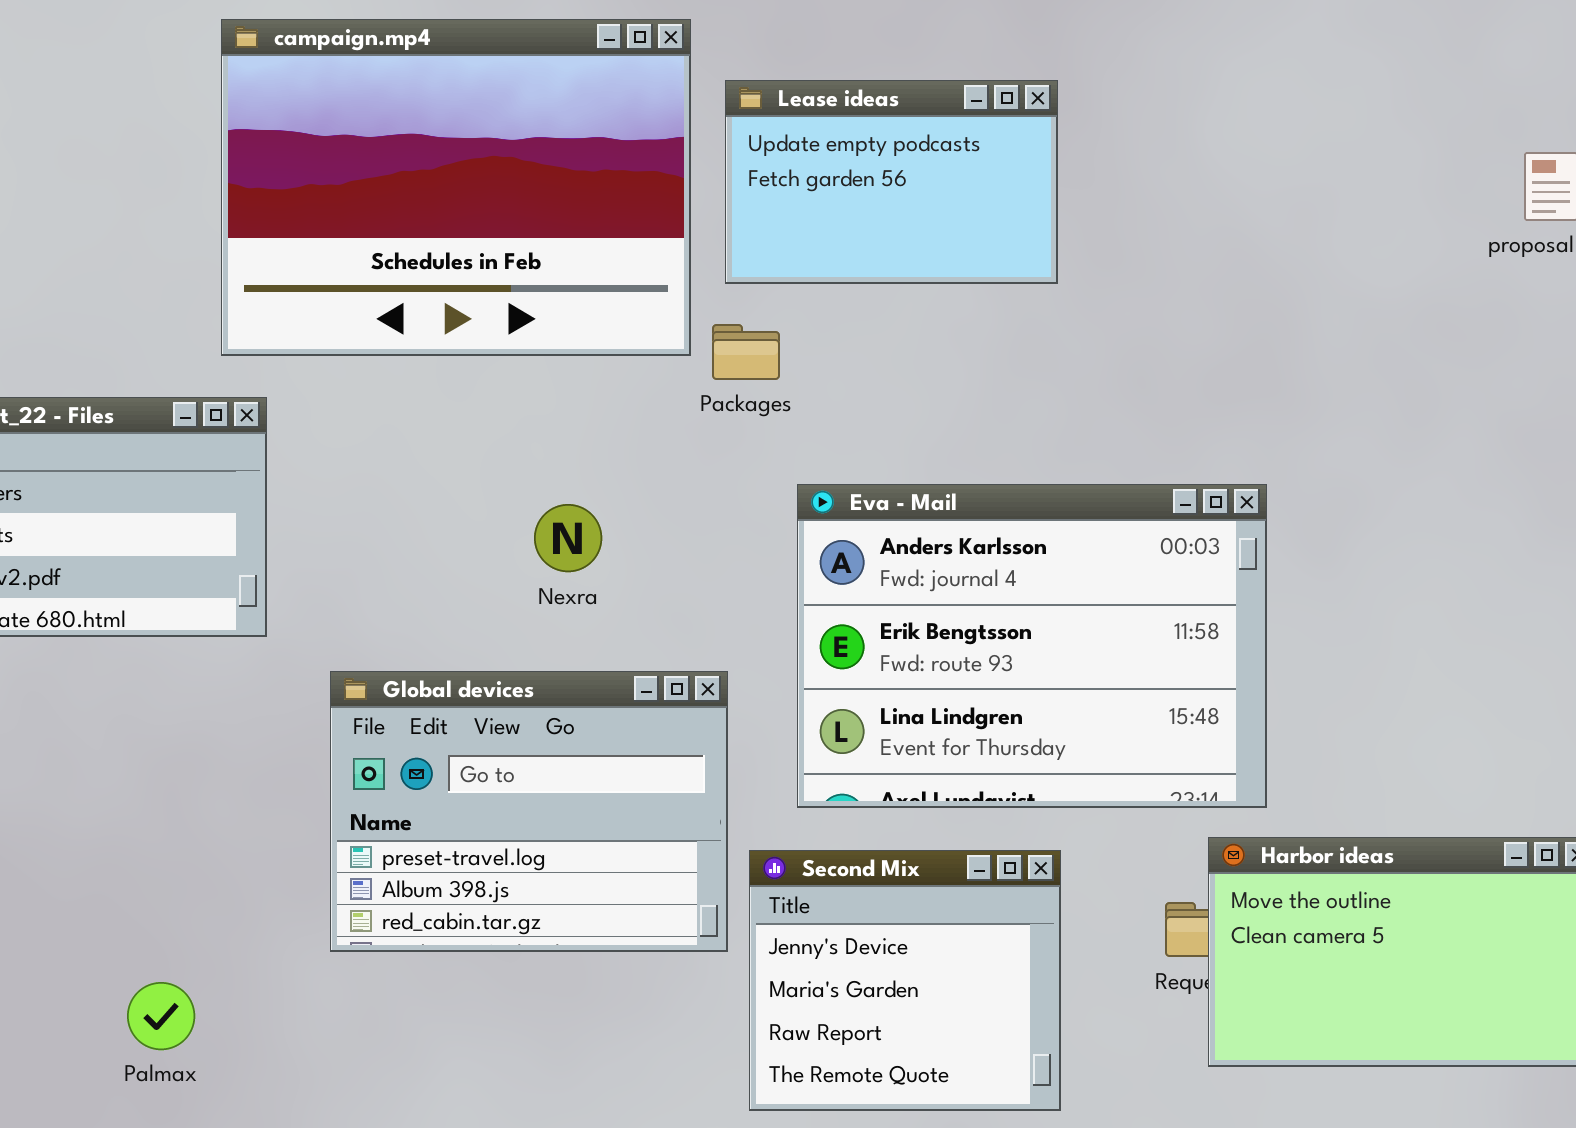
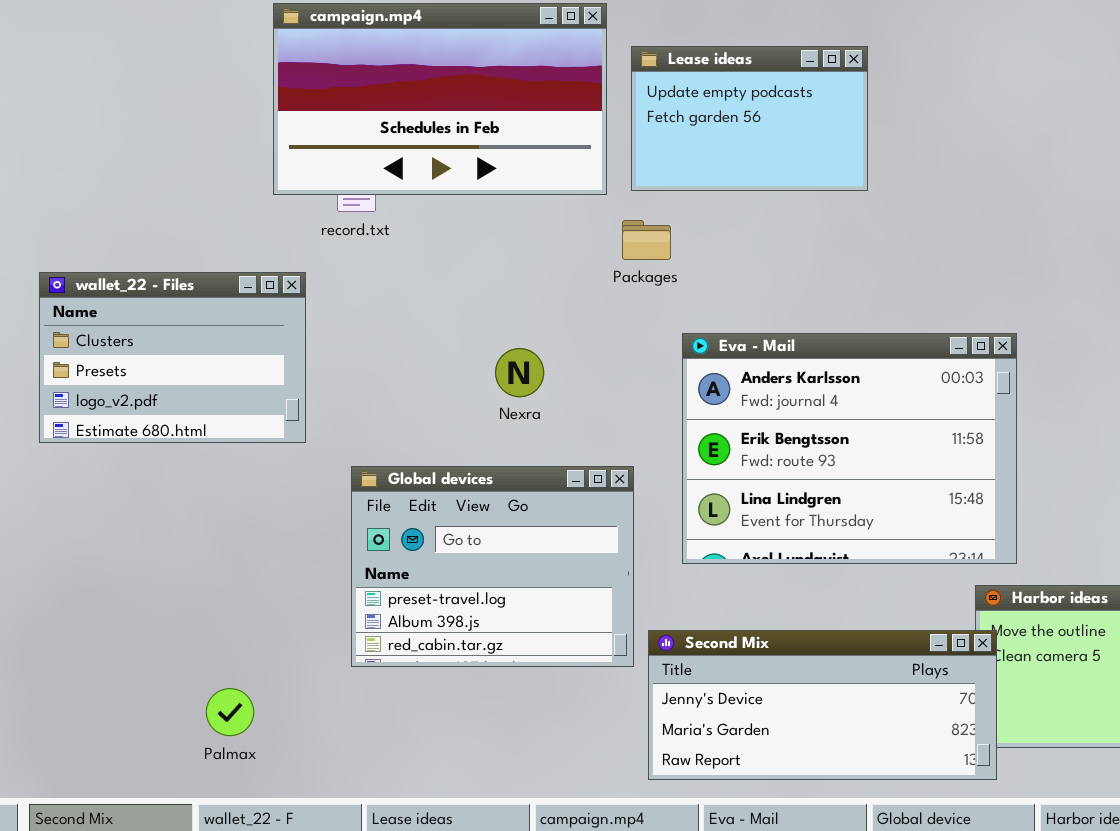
campaign.mp4: [221,19,691,356] -> [273,3,607,195], resized
Second Mix: [749,850,1061,1111] -> [648,630,997,780], resized

